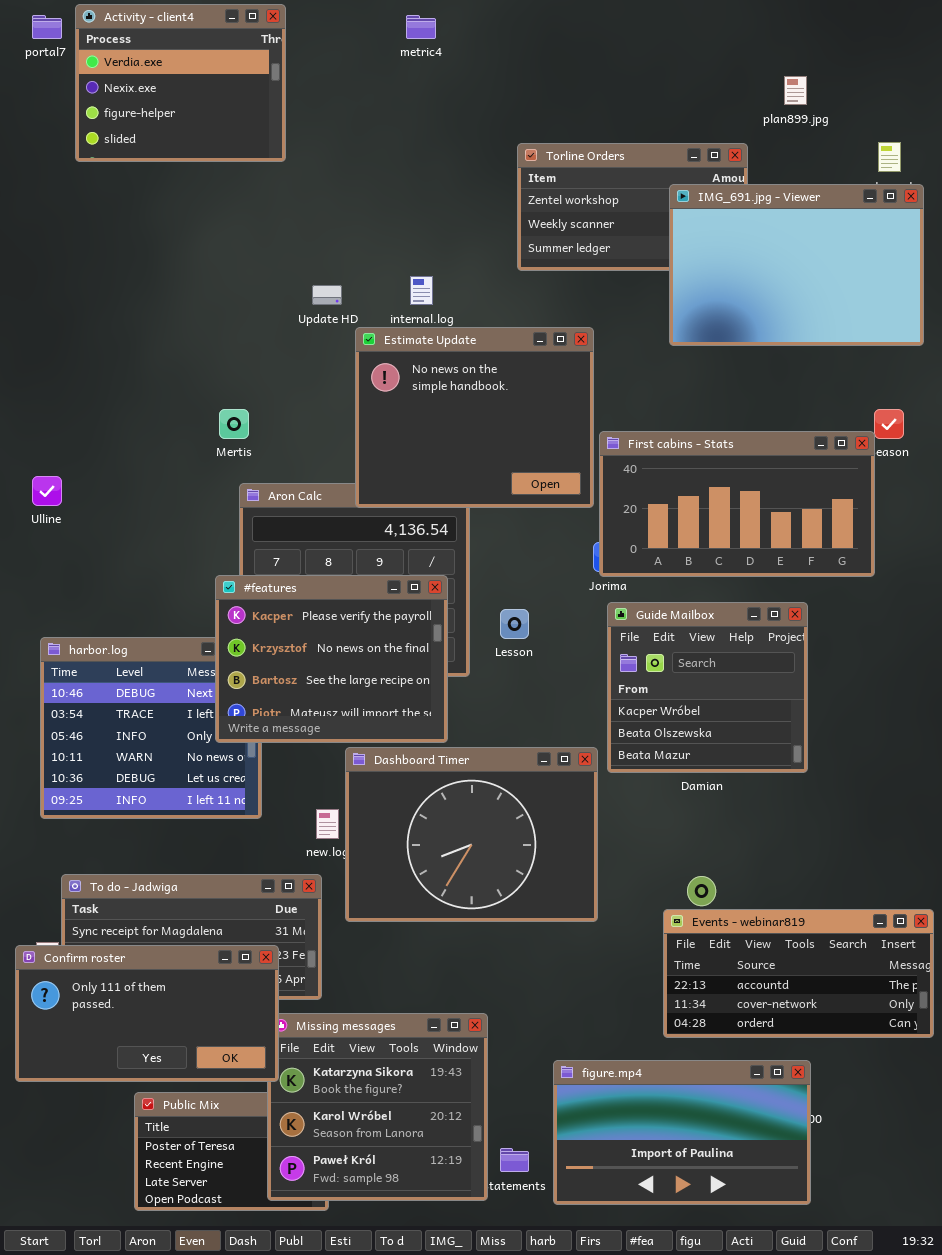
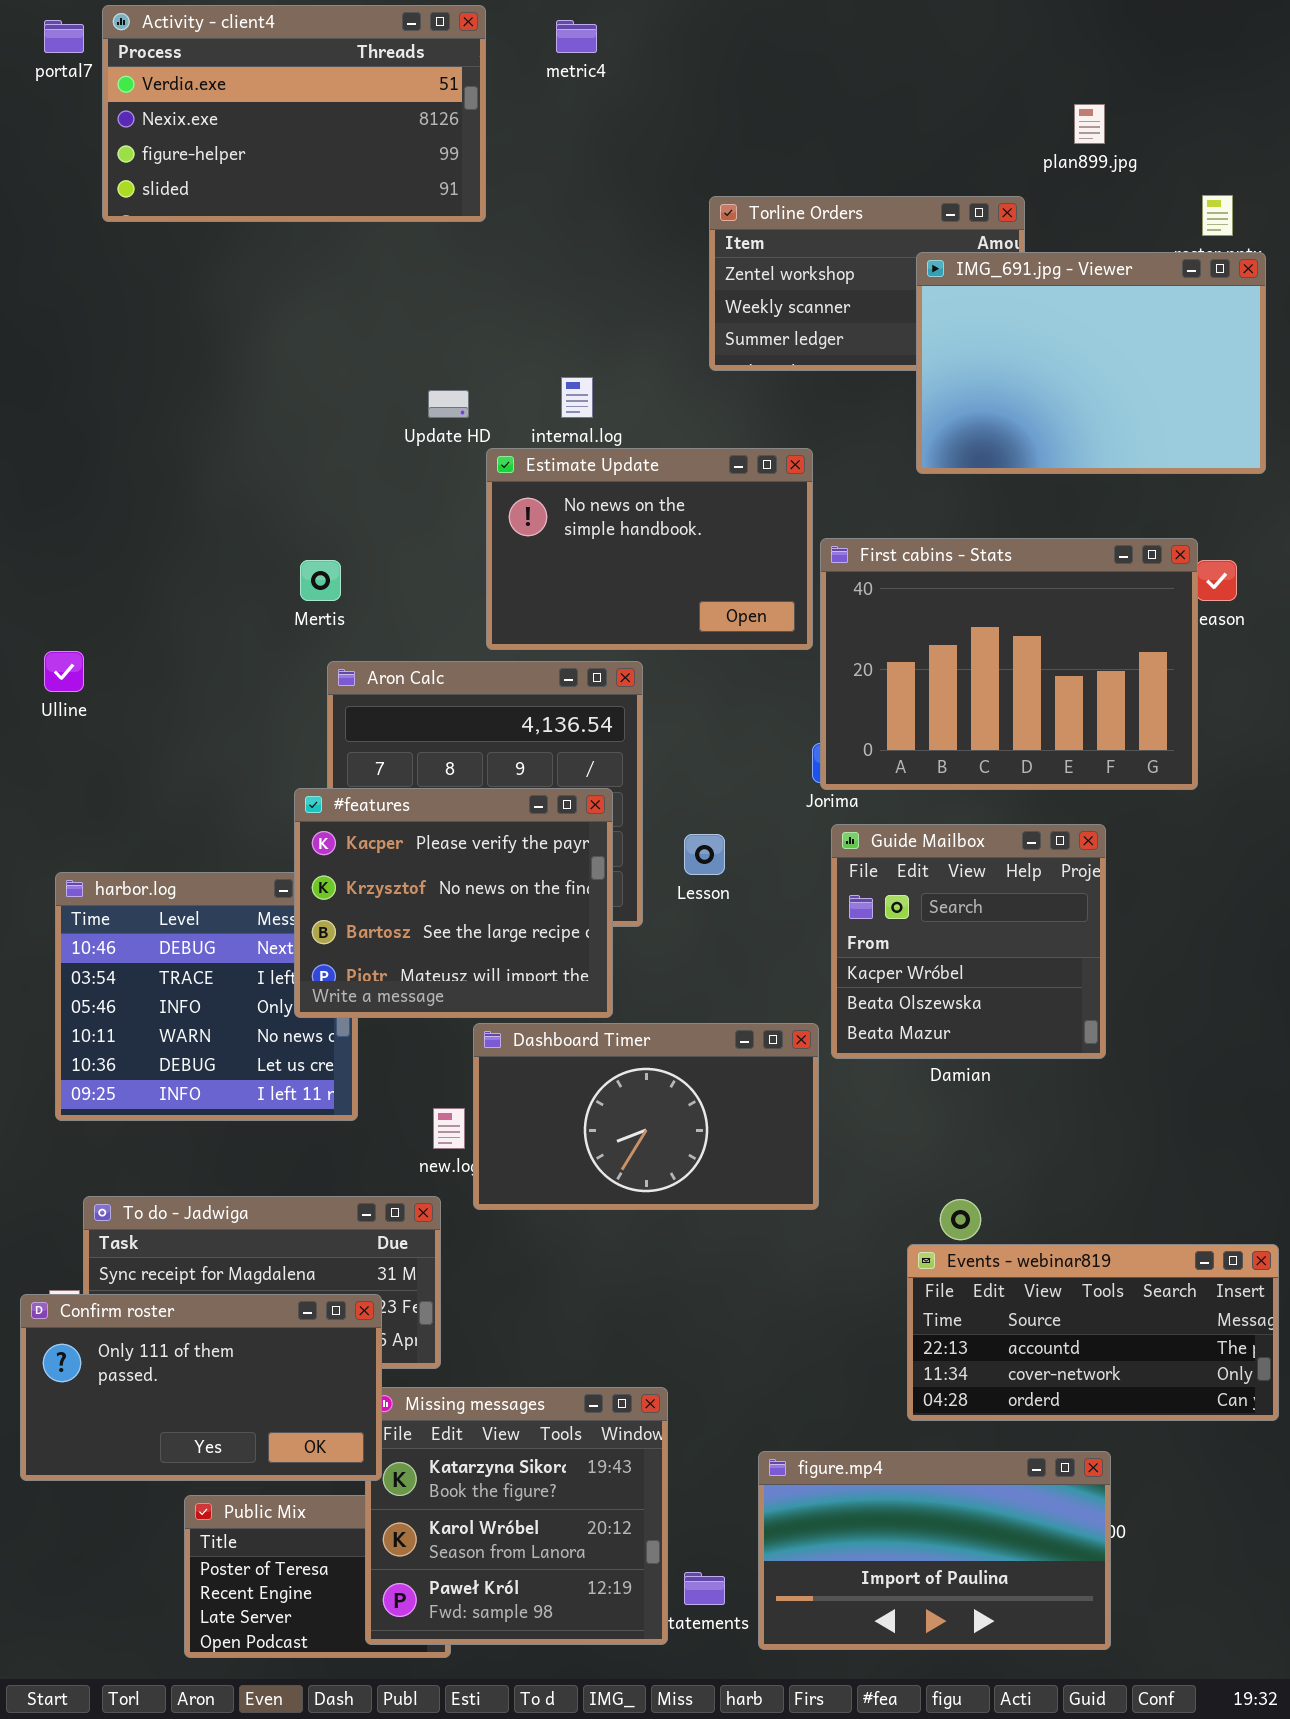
Activity - client4: [75,4,286,162] -> [102,5,486,222], resized
Estimate Update: [355,327,594,508] -> [486,448,813,650], resized
First cabins - Stats: [599,431,875,577] -> [820,538,1198,790], resized
Dashboard Timer: [345,747,598,922] -> [473,1023,819,1210], resized

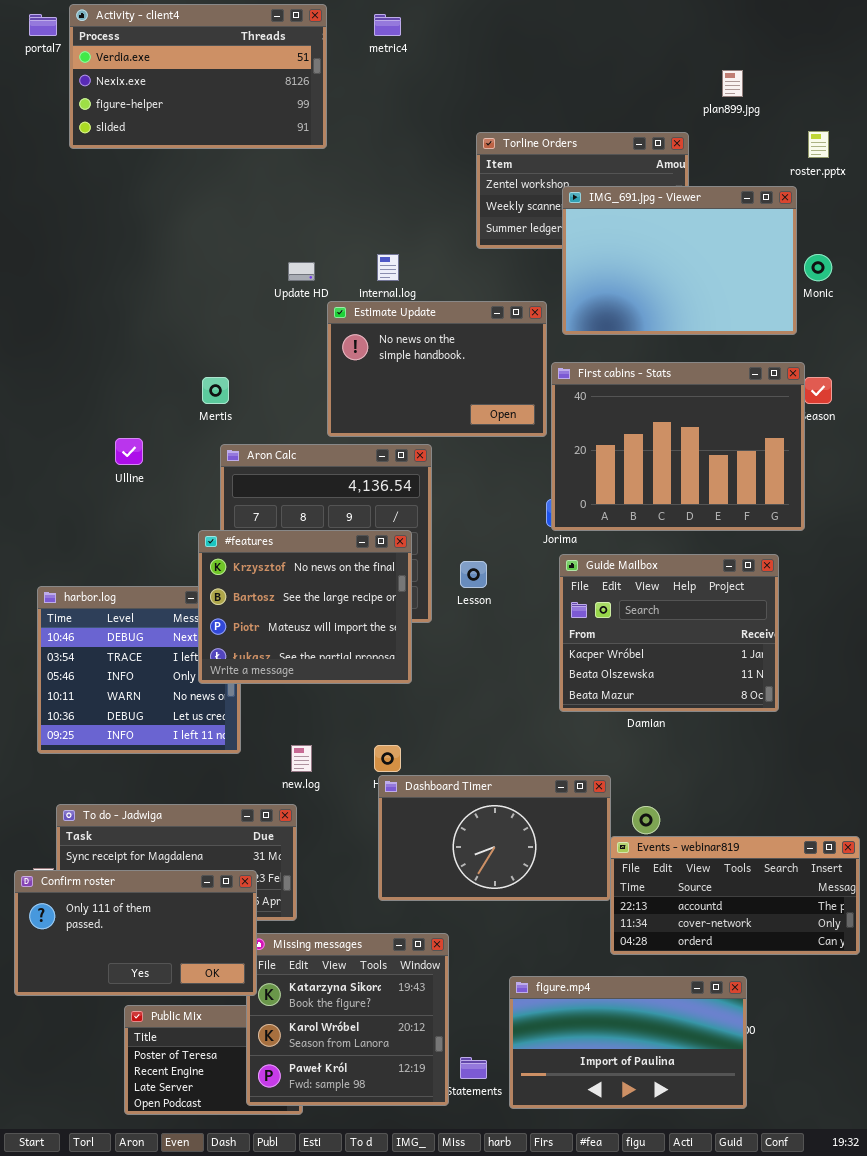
IMG_691.jpg - Viewer: [916,252,1266,474] -> [562,186,797,335], moved
Ulline: [44,651,84,692] -> [115,438,143,465], moved
#features: [294,788,613,1018] -> [198,530,412,684], scrolled down 1 row
Guide Mailbox: [831,824,1106,1059] -> [559,554,779,712], resized
Dashboard Timer: [473,1023,819,1210] -> [378,775,611,901], moved

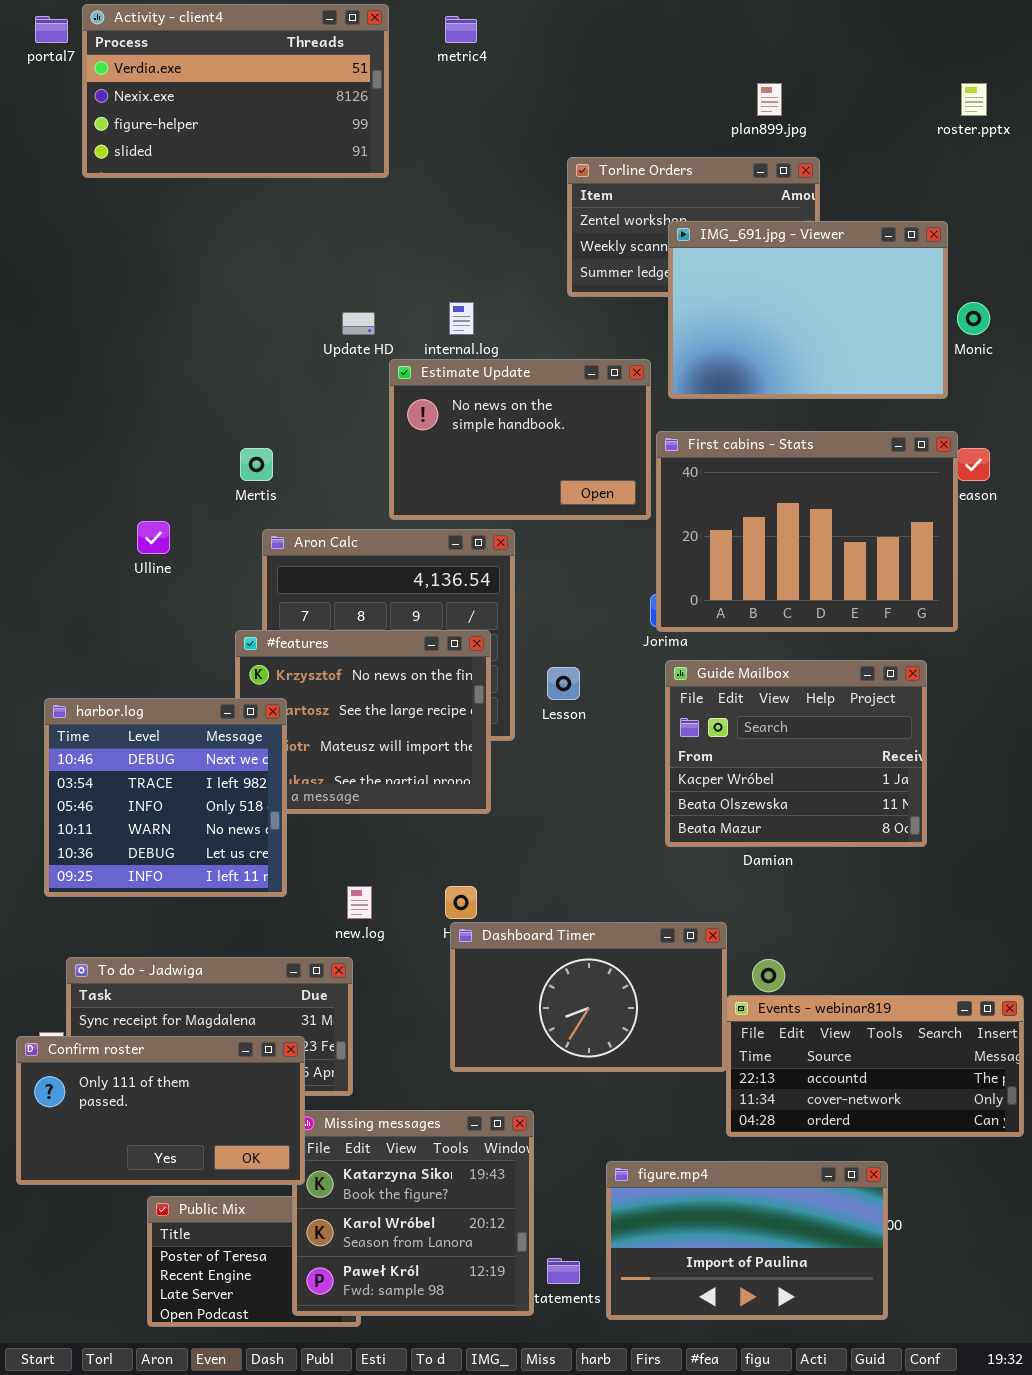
plan899.jpg: [722,70,743,97] -> [757,83,782,116], moved
roster.pptx: [808,131,829,158] -> [961,83,987,116], moved
harbor.log: [37,586,241,754] -> [44,698,287,897], raised

